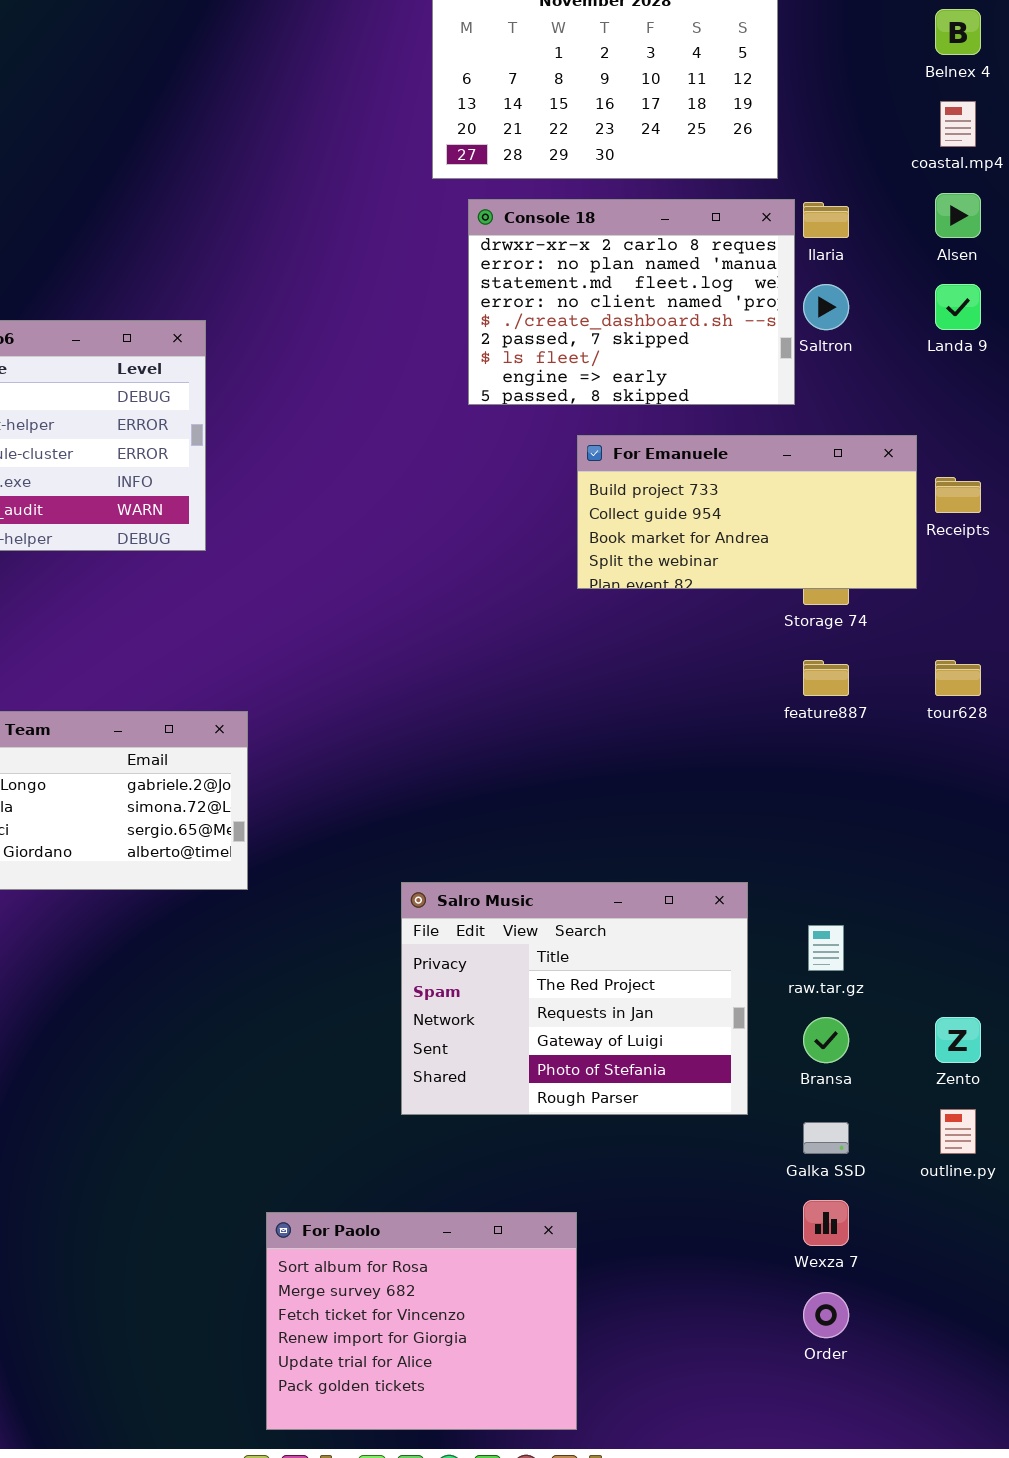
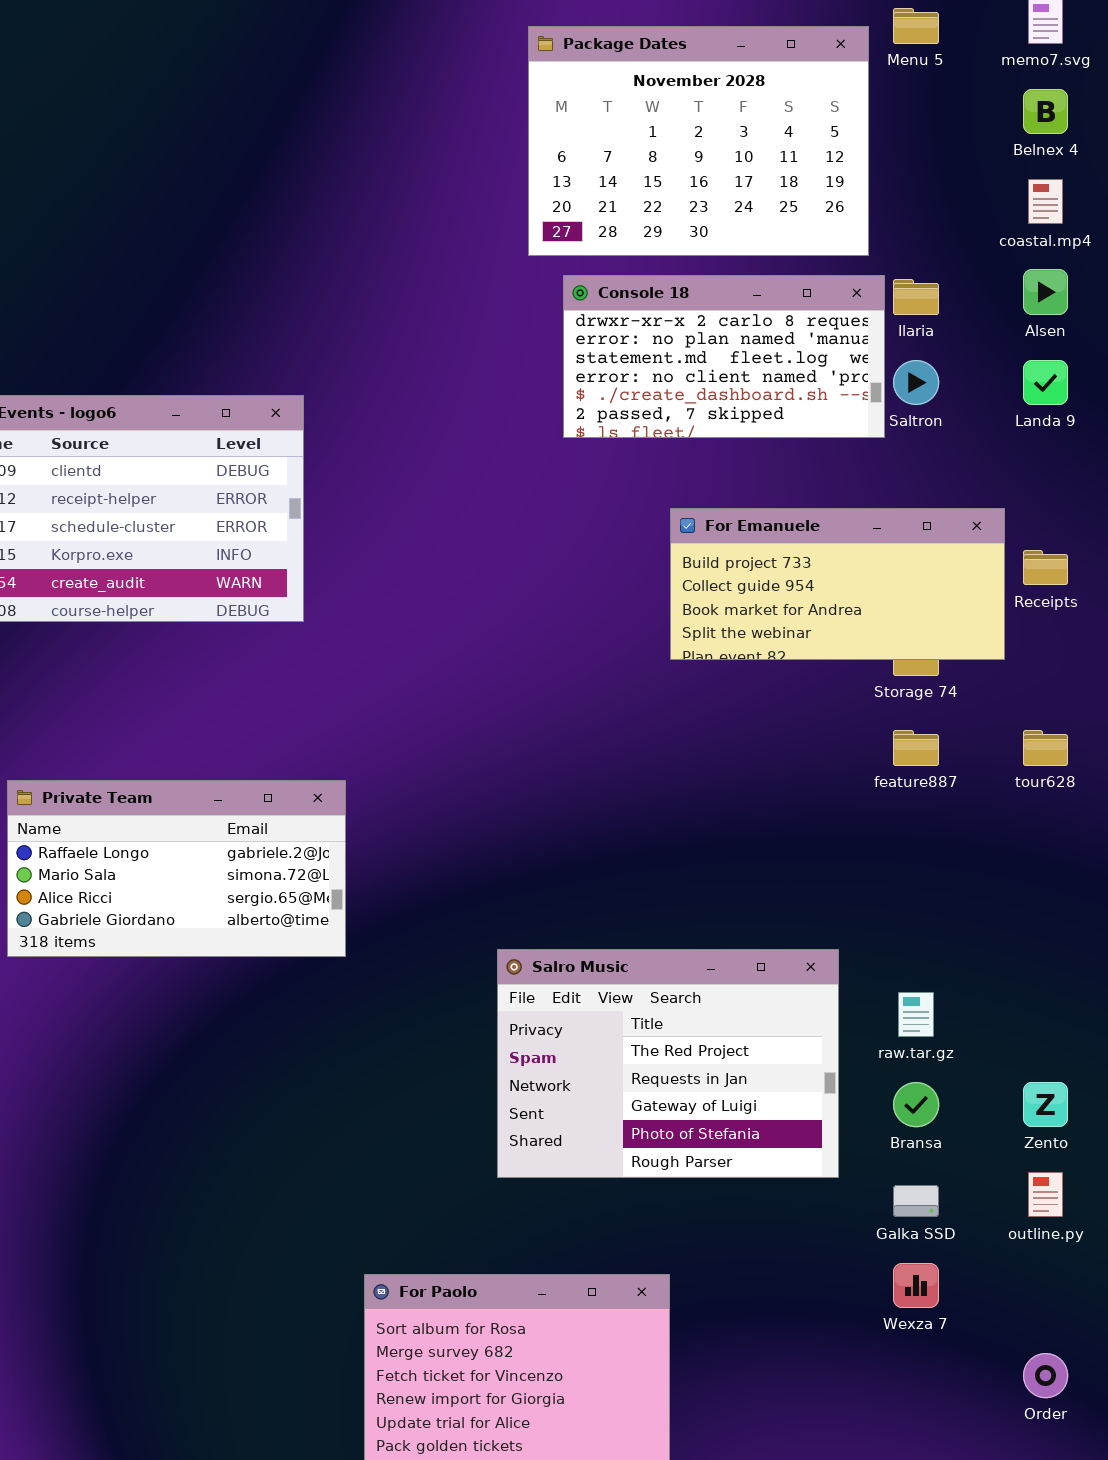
Console 18: [468,199,795,405] -> [563,275,885,438], resized
Order: [803,1292,849,1338] -> [1023,1353,1068,1398], moved

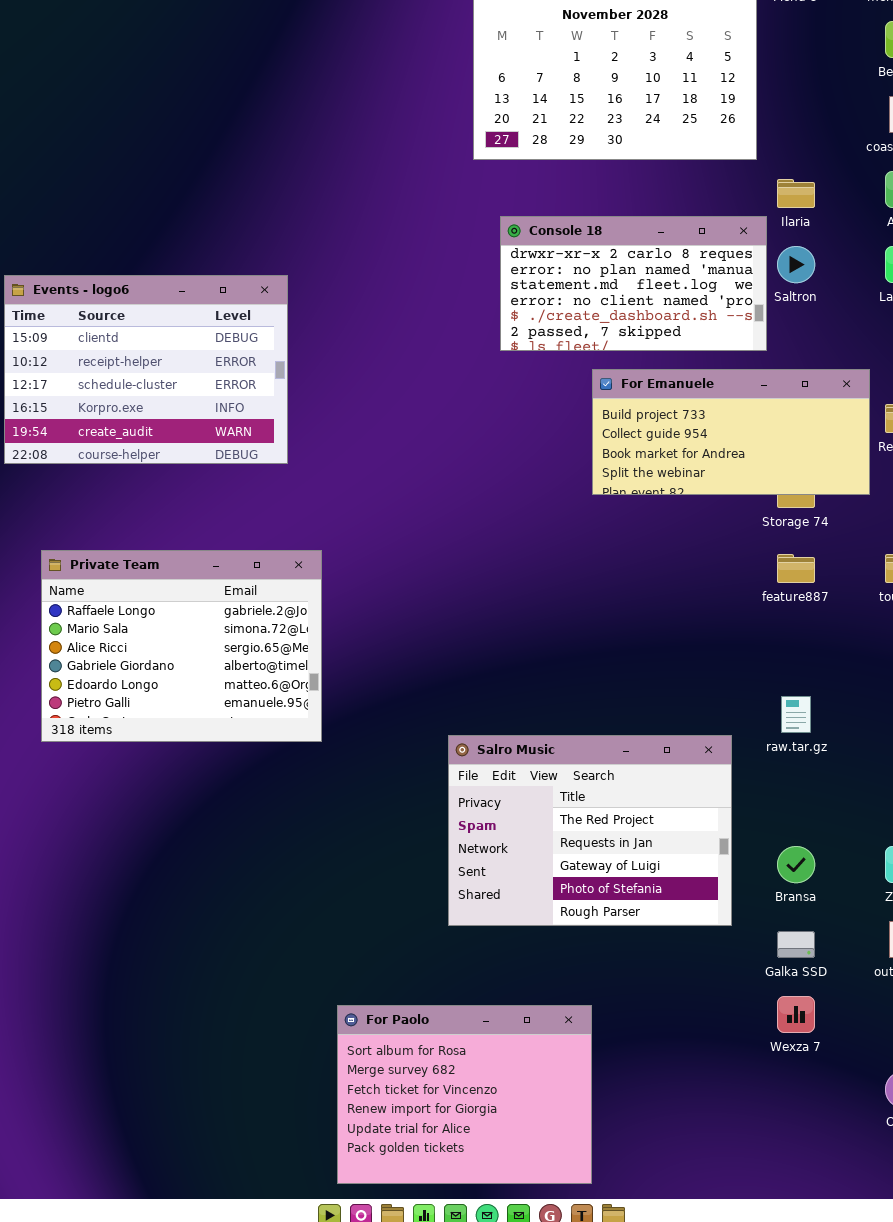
Console 18: [563,275,885,438] -> [500,216,767,351], moved
Private Team: [7,780,346,957] -> [41,550,322,742], resized
raw.tar.gz: [898,992,934,1037] -> [781,696,811,733], moved

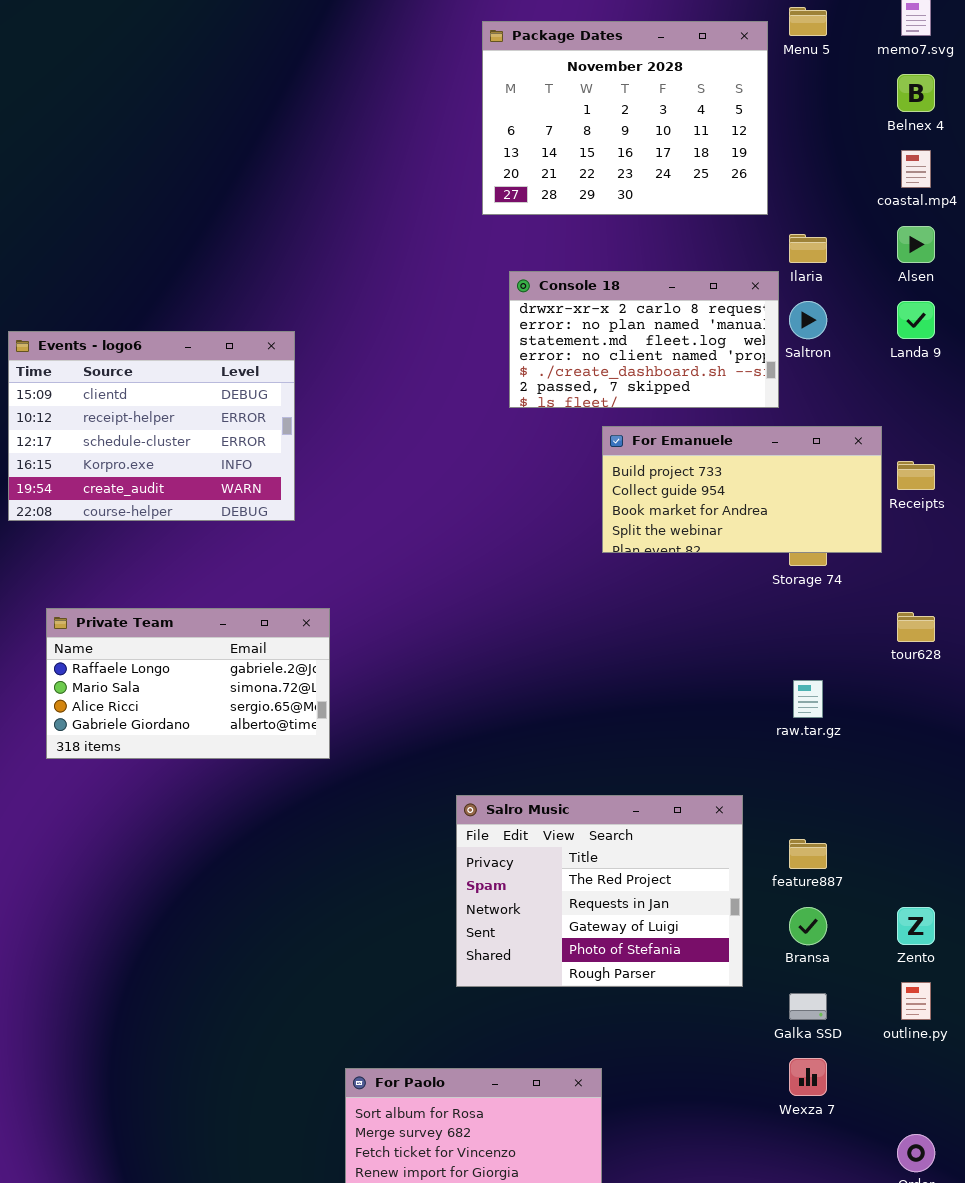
Private Team: [41,550,322,742] -> [46,608,330,759], resized
feature887: [777,554,815,583] -> [789,839,827,869], moved
raw.tar.gz: [781,696,811,733] -> [793,680,823,718], moved

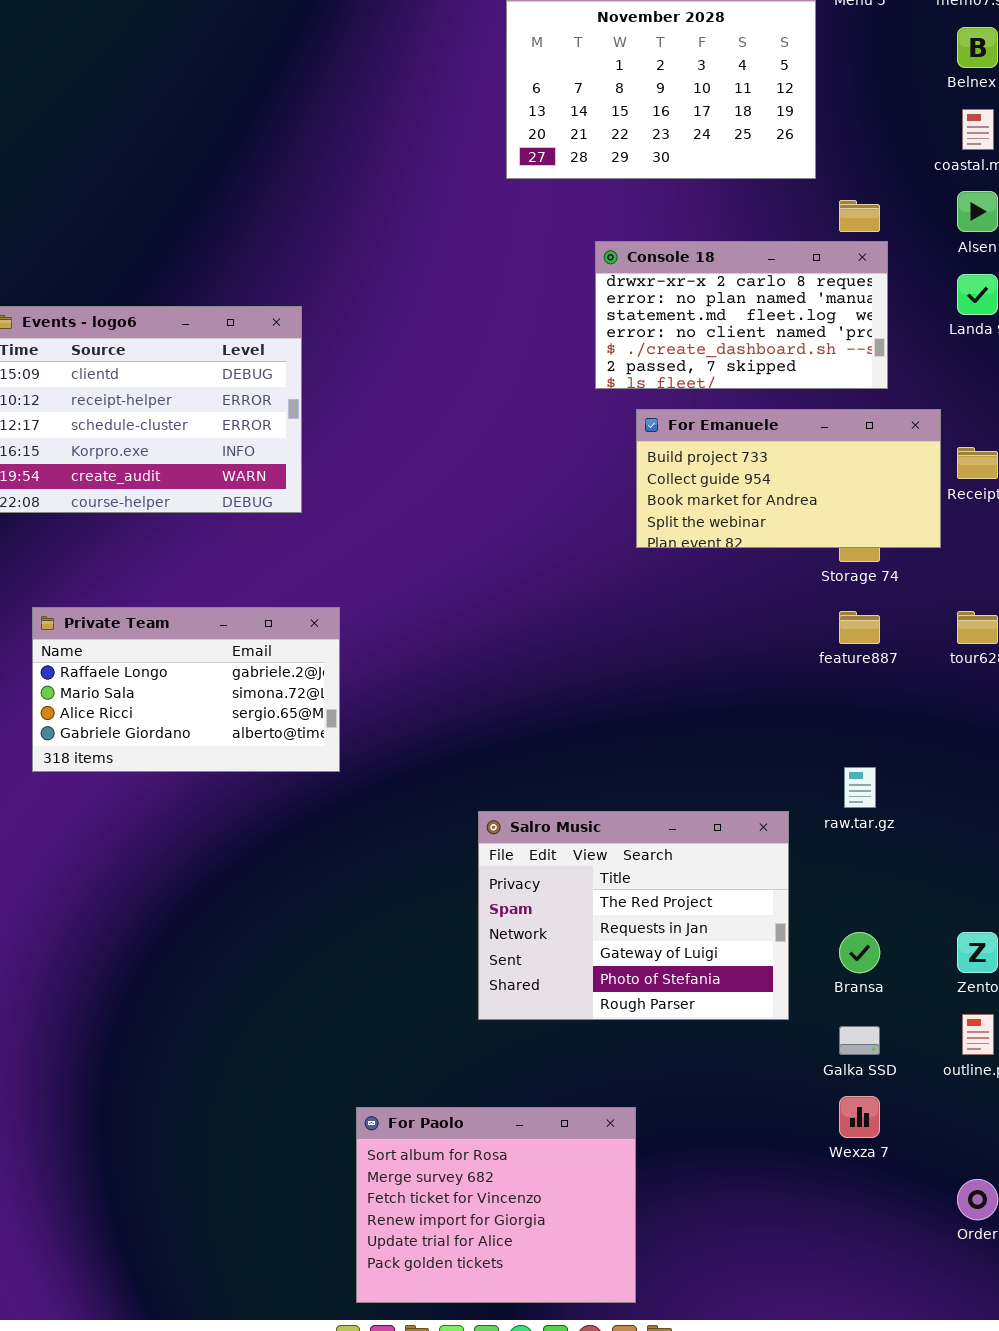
Console 18: [509,271,779,408] -> [595,241,888,389], moved
raw.tar.gz: [793,680,823,718] -> [844,767,876,808], moved
feature887: [789,839,827,869] -> [839,611,880,644], moved

